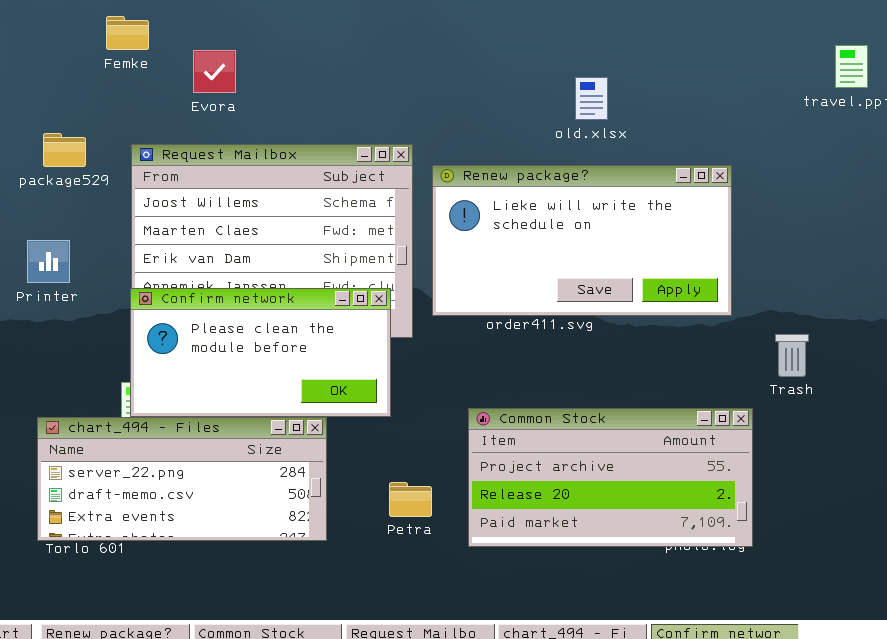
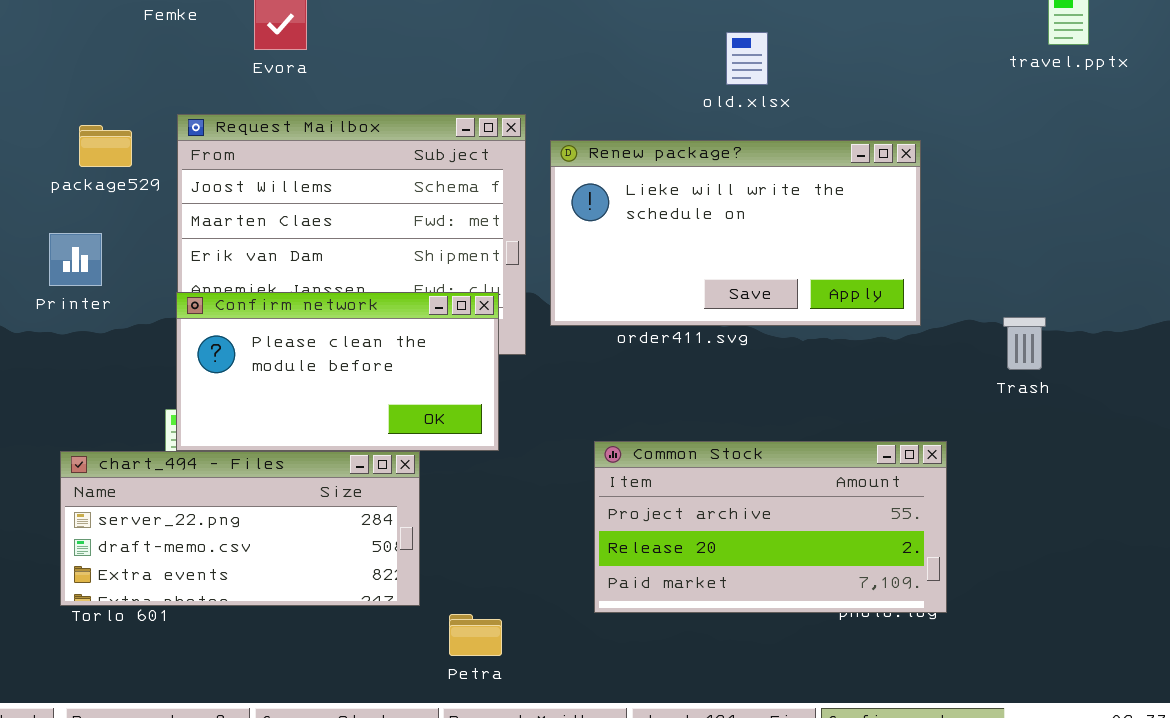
package529: [43,133,86,167] -> [79,125,132,167], moved
Trash: [775,334,809,377] -> [1003,317,1046,370], moved
Petra: [389,482,432,517] -> [449,614,502,656], moved

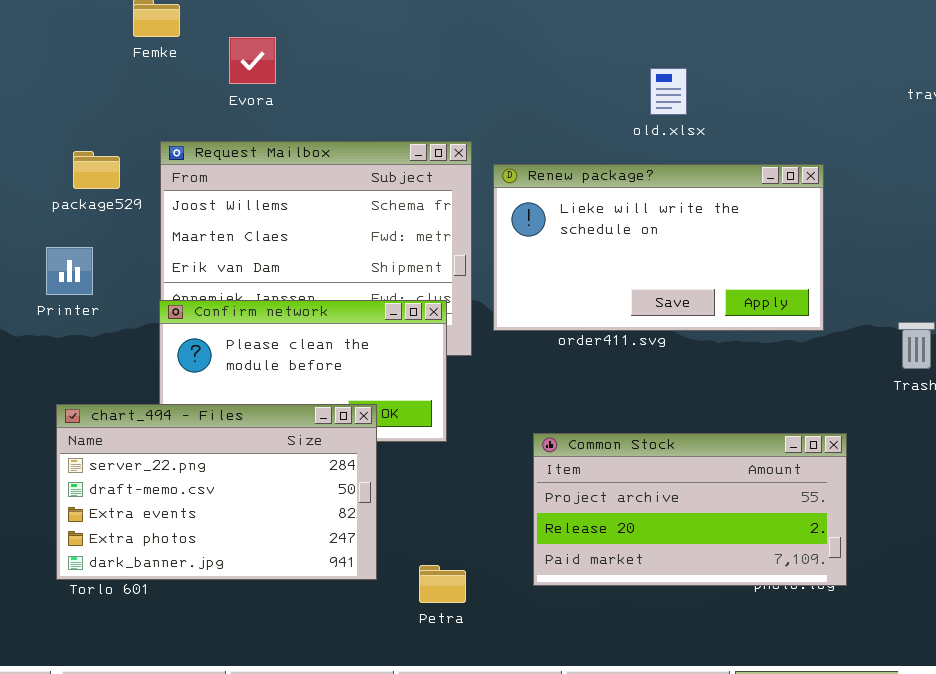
chart_494 - Files: [60,451,420,606] -> [56,404,377,580], resized
Petra: [449,614,502,656] -> [419,565,466,603], moved

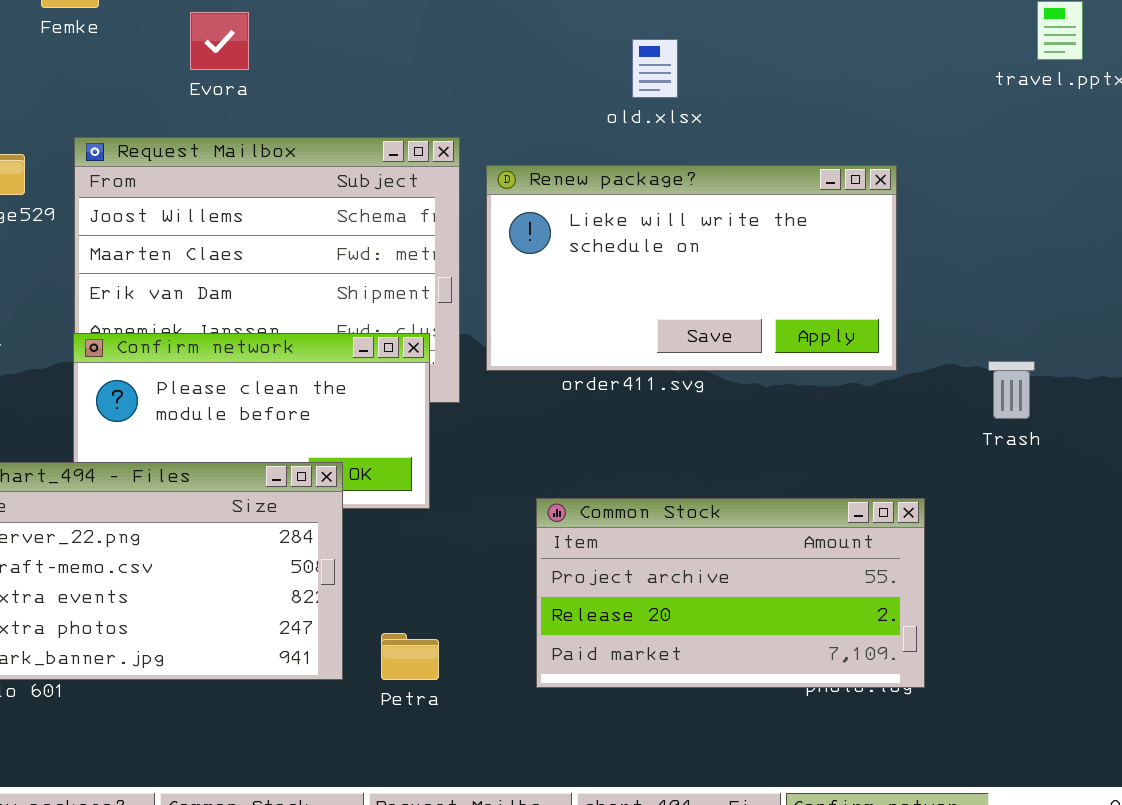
Evora: [229,37,276,84] -> [190,12,249,70], moved
old.xlsx: [650,68,687,115] -> [632,39,678,98], moved
Petra: [419,565,466,603] -> [381,633,439,680], moved

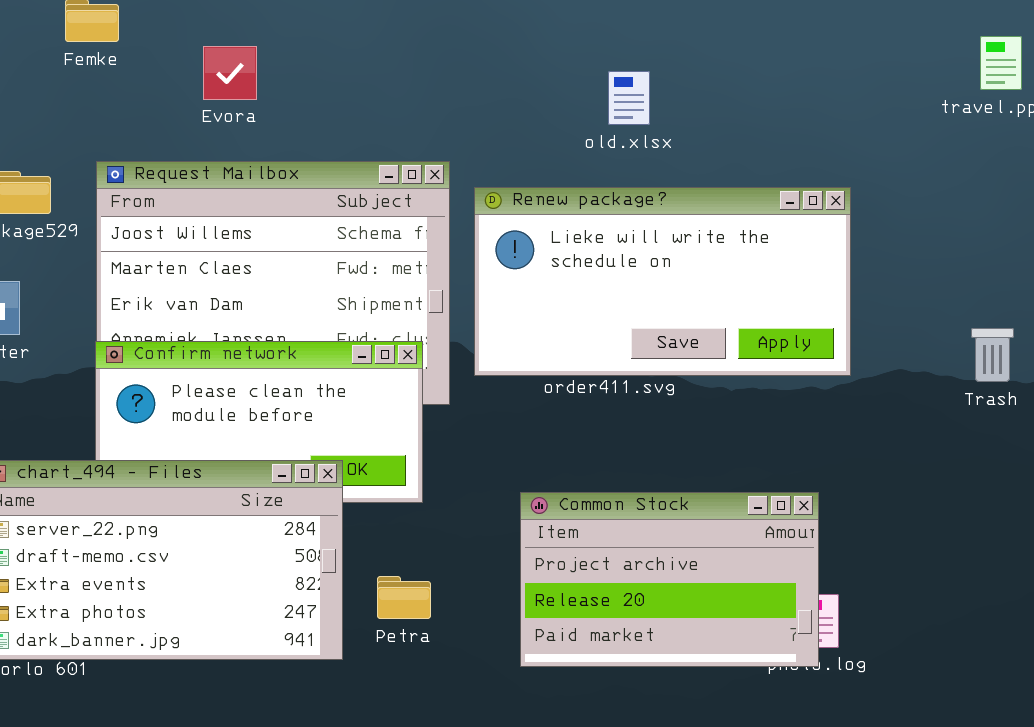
Trash: [988,361,1035,419] -> [971,328,1014,382], moved
Common Stock: [536,498,925,688] -> [520,492,819,667], resized
Petra: [381,633,439,680] -> [377,576,431,619], moved

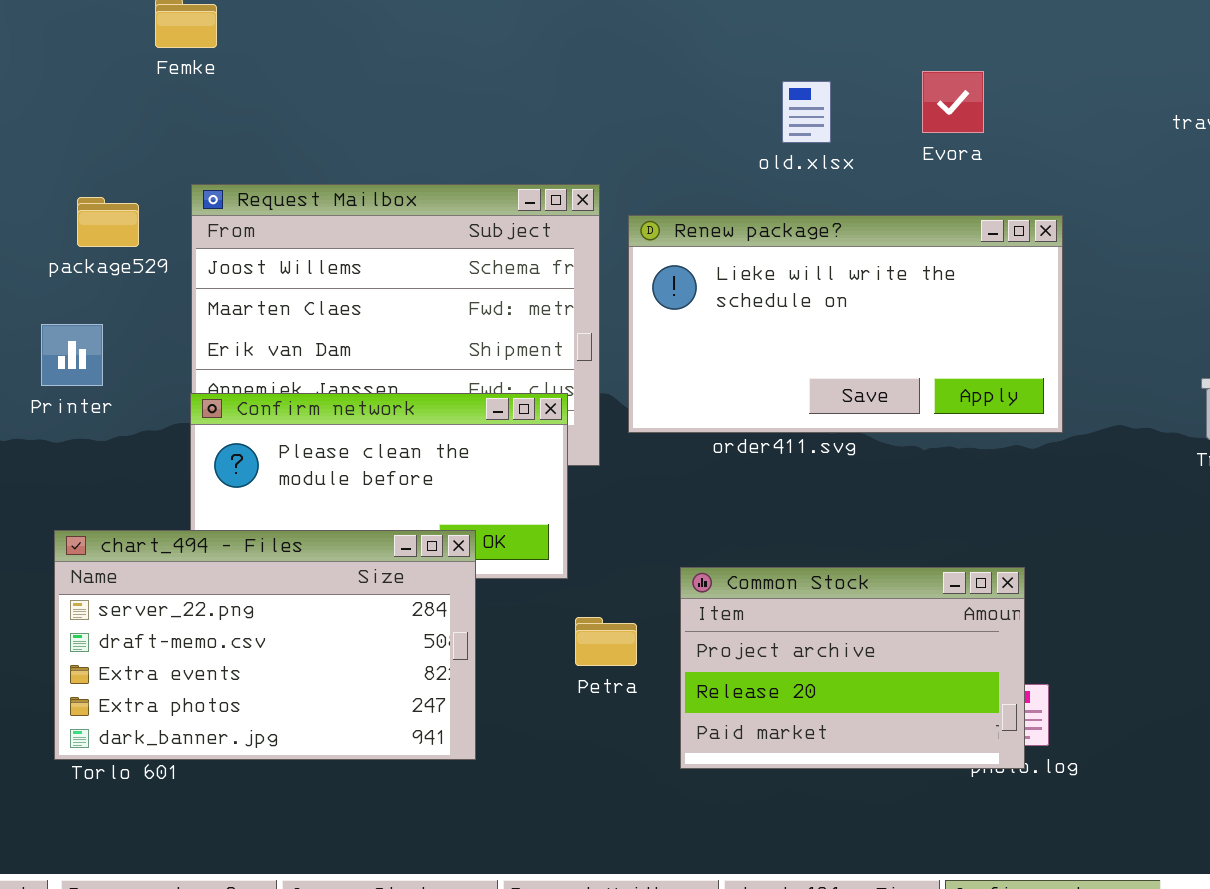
Evora: [203,46,257,100] -> [922,71,984,133], moved
Petra: [377,576,431,619] -> [575,617,637,666], moved

